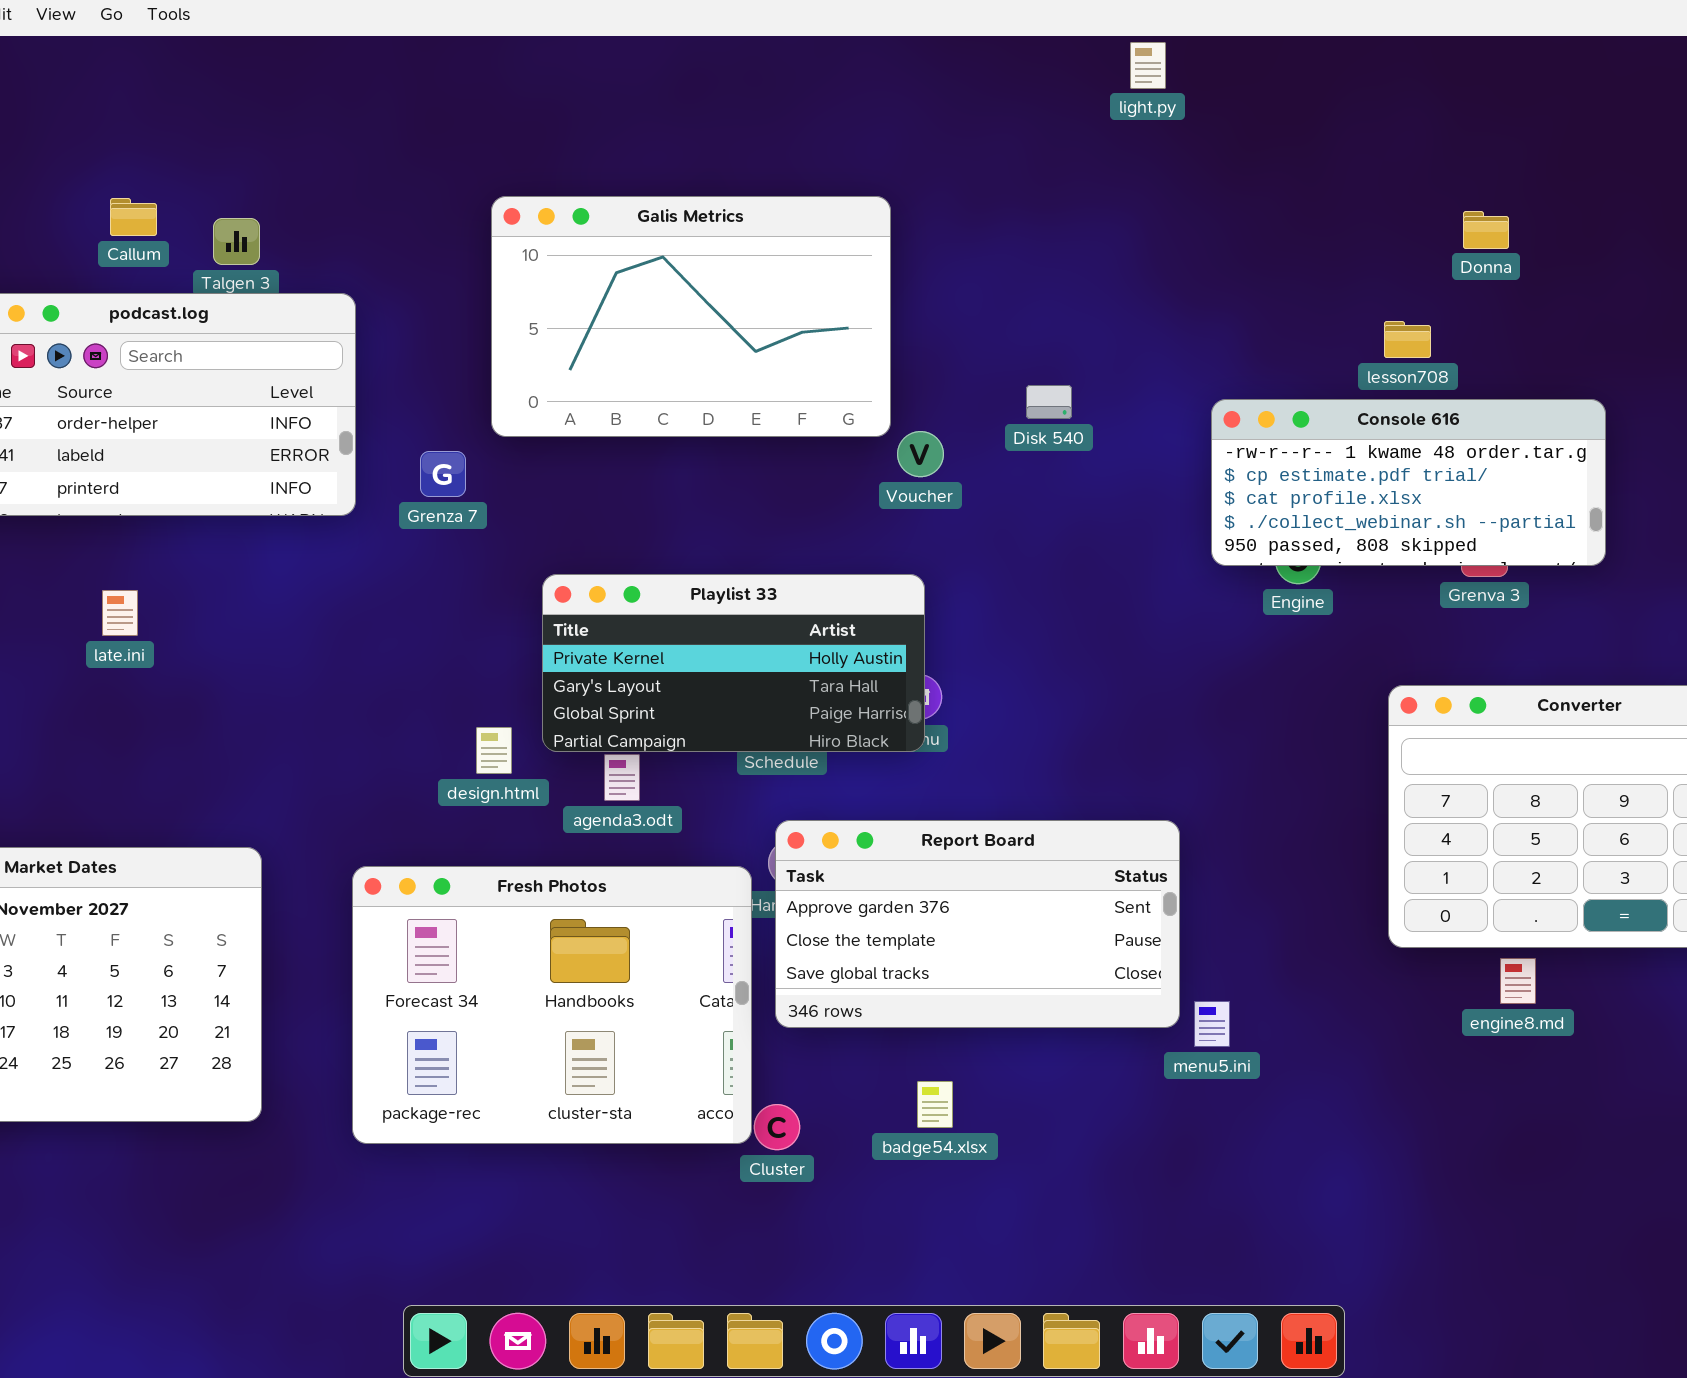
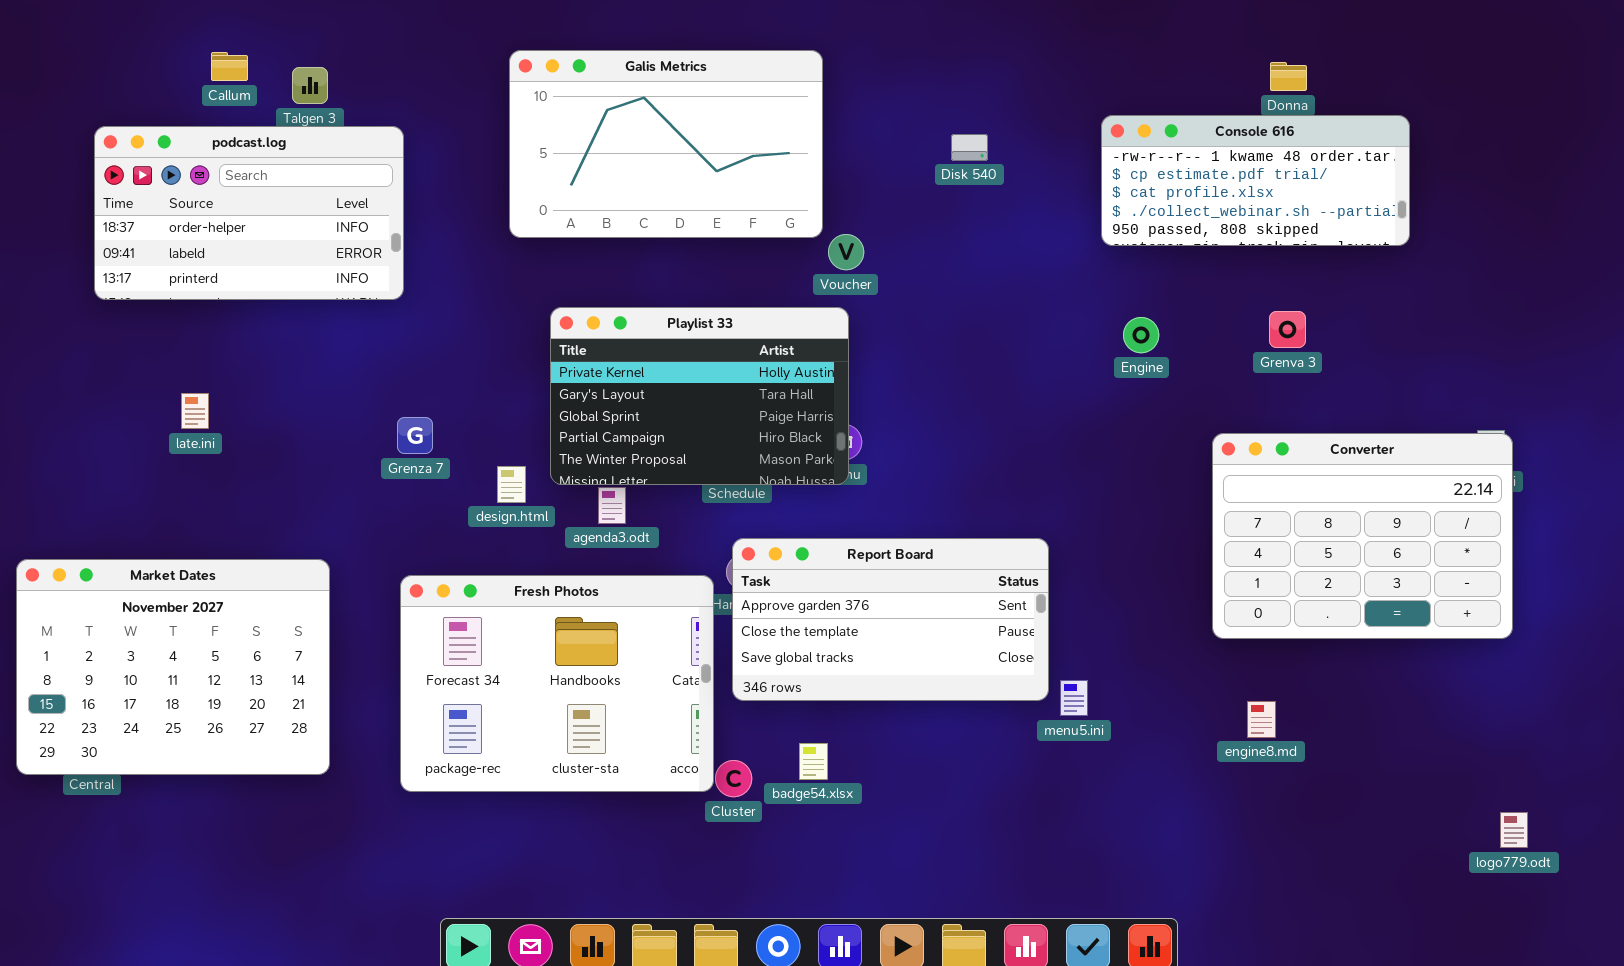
Disk 540: [1026,385,1072,419] -> [951,134,988,161], moved
Console 616: [1211,399,1606,566] -> [1101,115,1410,246], moved
Grenza 7: [420,451,466,497] -> [397,417,433,454], moved
Playlist 33: [542,574,925,752] -> [550,307,849,485], resized
late.ini: [102,590,138,636] -> [181,393,209,429], moved
engine8.md: [1500,958,1536,1004] -> [1247,701,1276,738], moved
badge54.xlsx: [917,1081,953,1128] -> [799,743,828,780], moved

